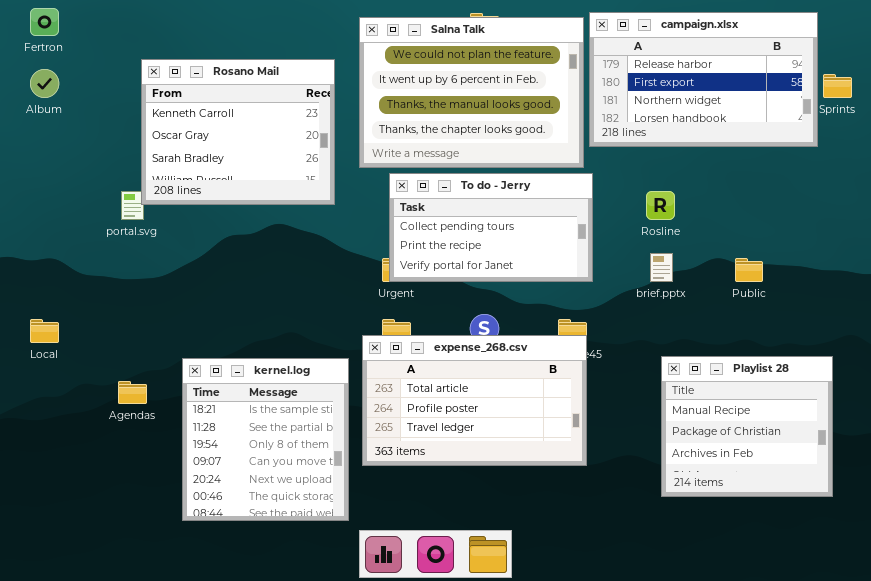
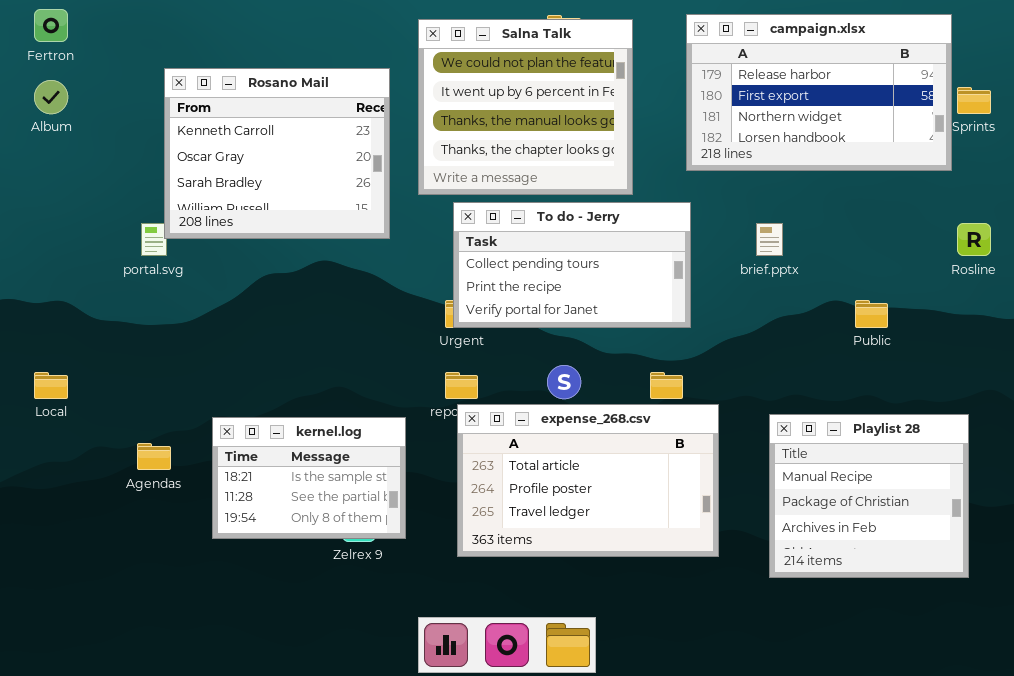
Salna Talk: [359,17,584,168] -> [418,19,633,195], resized
Rosline: [646,191,675,220] -> [957,223,991,256], moved
brief.pptx: [650,253,673,282] -> [756,223,783,256], moved
expense_268.csv: [362,335,587,466] -> [457,404,719,557], moved
kernel.log: [182,358,349,521] -> [212,417,406,539], resized

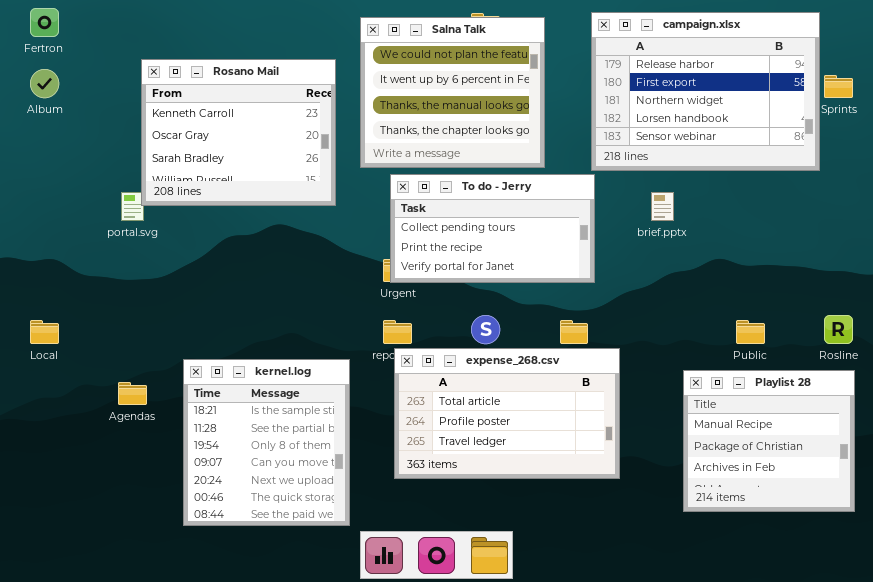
campaign.xlsx: [686,14,952,171] -> [591,12,820,171], resized
Rosline: [957,223,991,256] -> [824,315,853,344], moved
Public: [855,300,888,328] -> [736,320,765,344], moved
Playlist 28: [769,414,969,578] -> [683,370,855,512], moved
kernel.log: [212,417,406,539] -> [183,359,350,526], resized

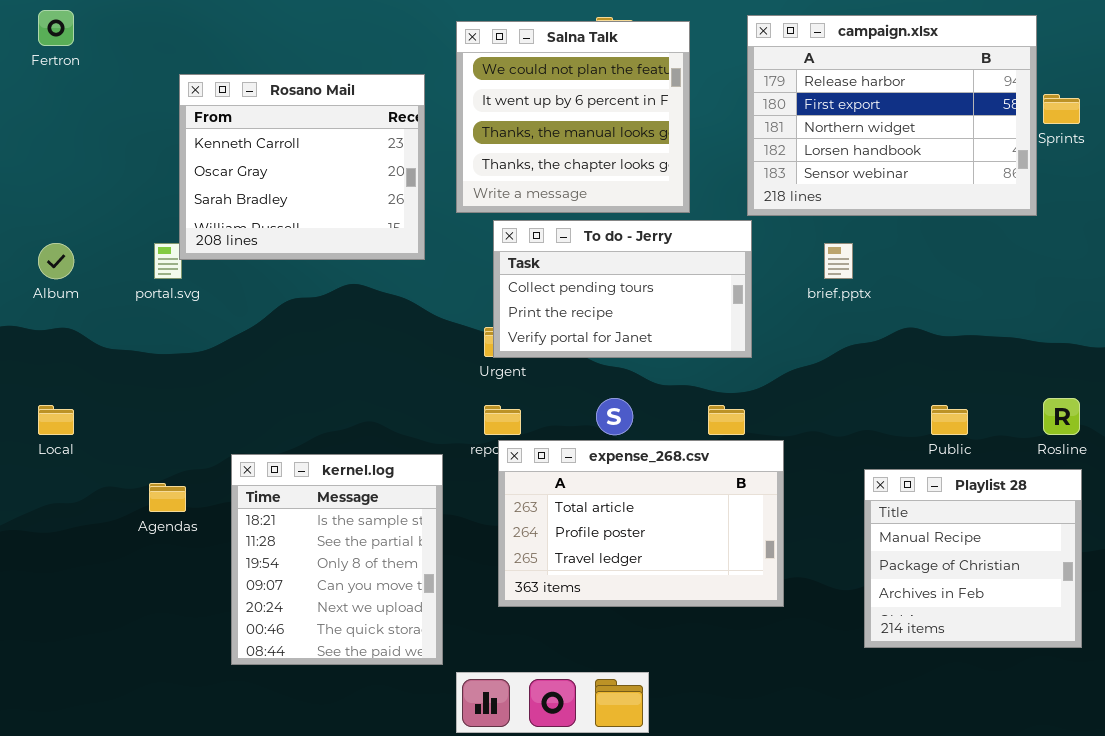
Album: [30,69,59,98] -> [38,243,74,279], moved

